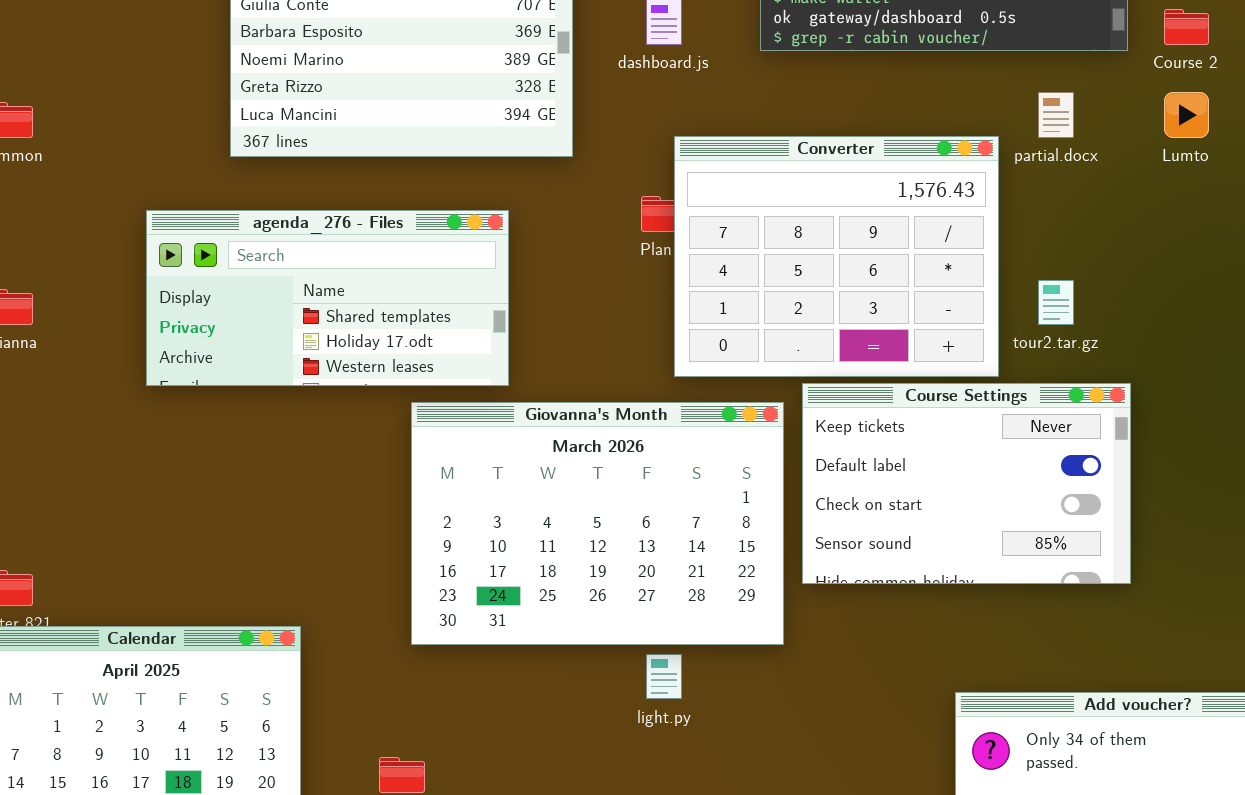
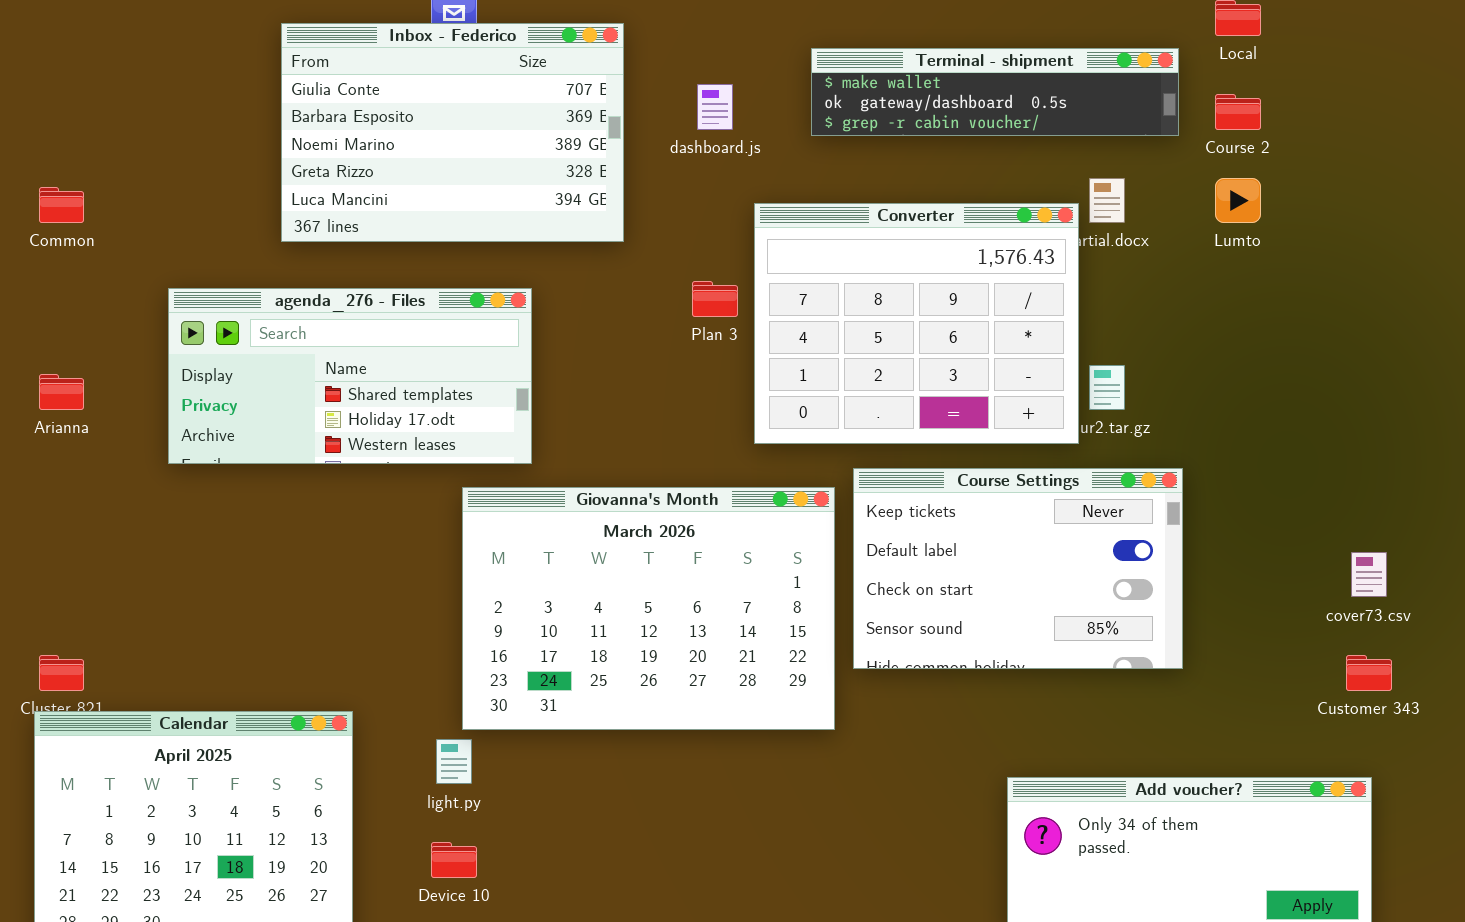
Converter: [674,136,999,377] -> [754,203,1079,444], moved
agenda_276 - Files: [146,210,509,386] -> [168,288,532,464], moved
light.py: [646,654,682,699] -> [436,739,472,784], moved

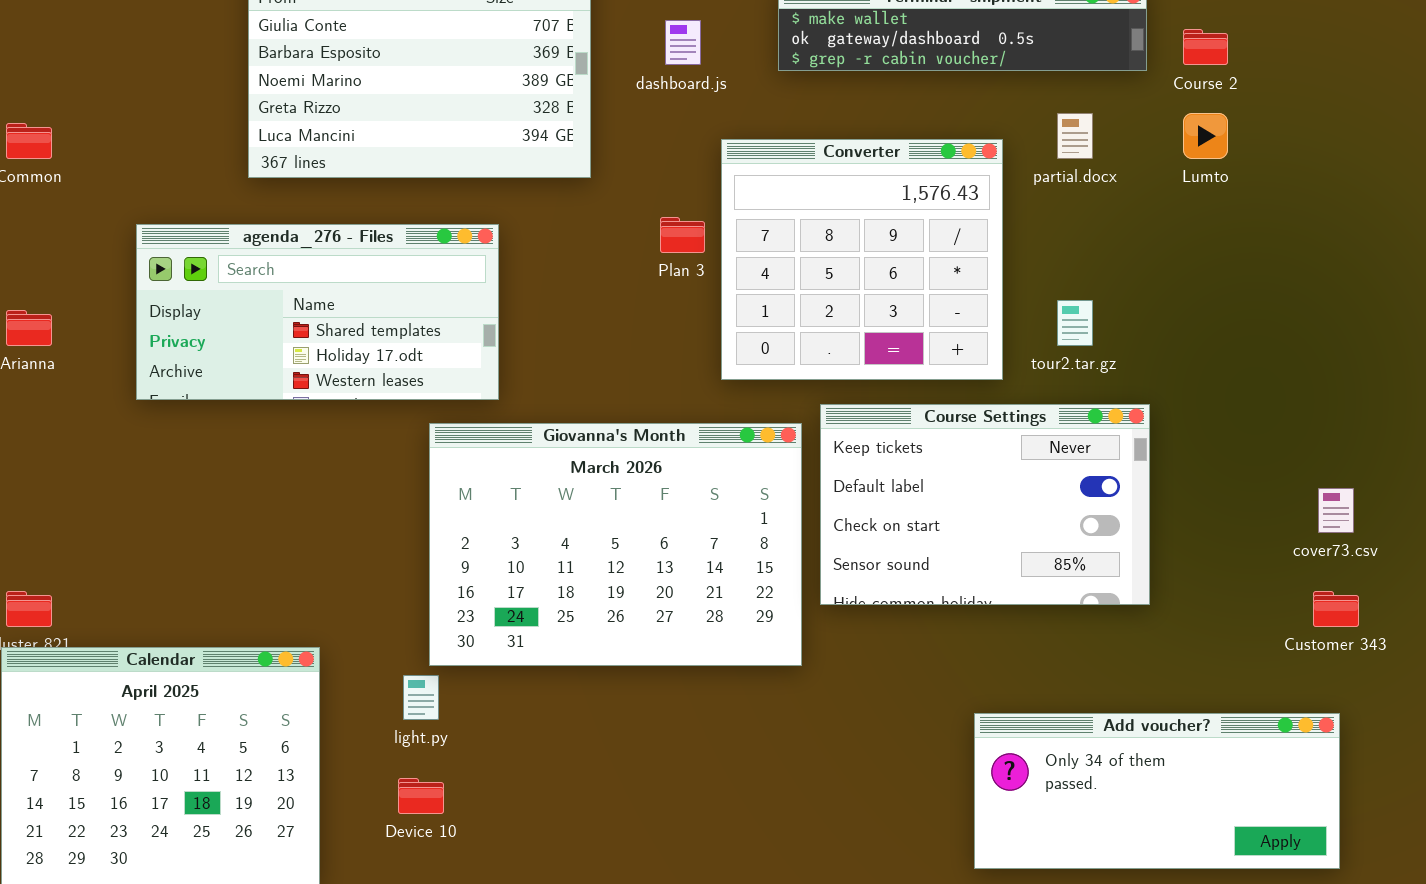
Converter: [754,203,1079,444] -> [721,139,1003,380], resized

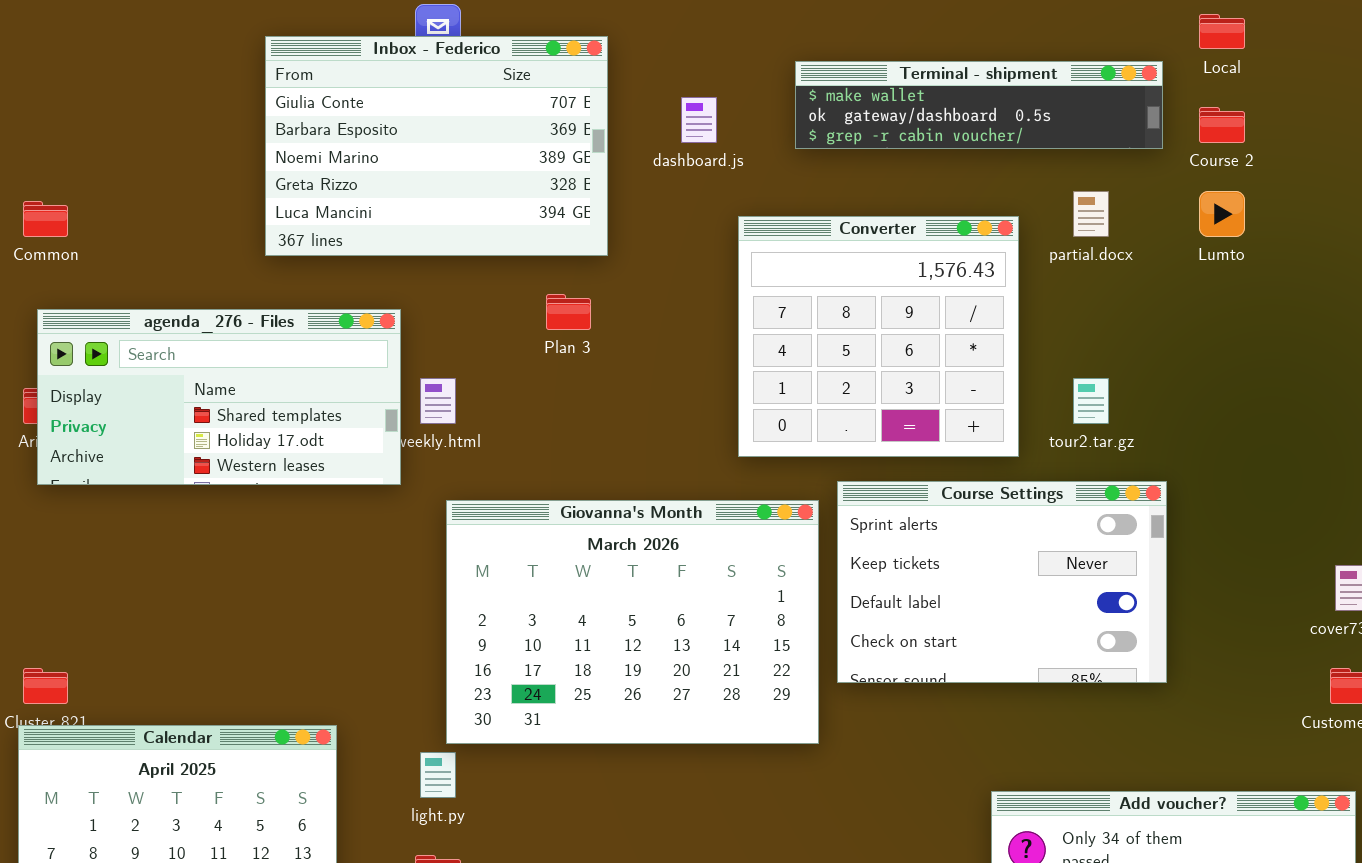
Plan 3: [660,217,705,253] -> [546,294,591,330], moved
agenda_276 - Files: [136,224,499,400] -> [37,309,401,485], moved
Course Settings: [820,404,1150,605] -> [837,481,1167,683], scrolled up 1 row

